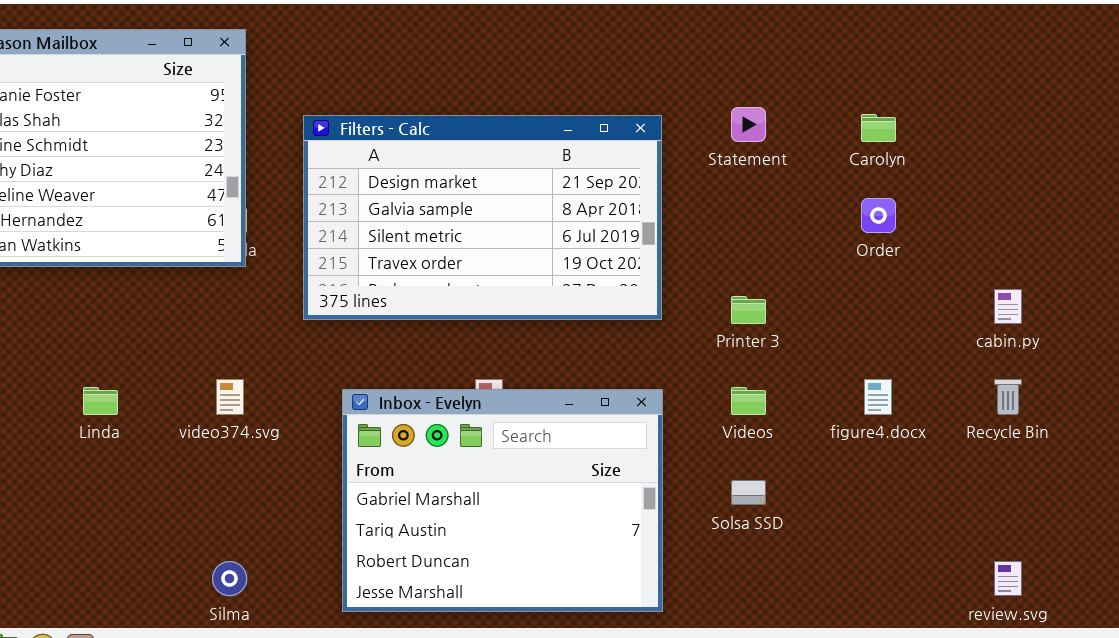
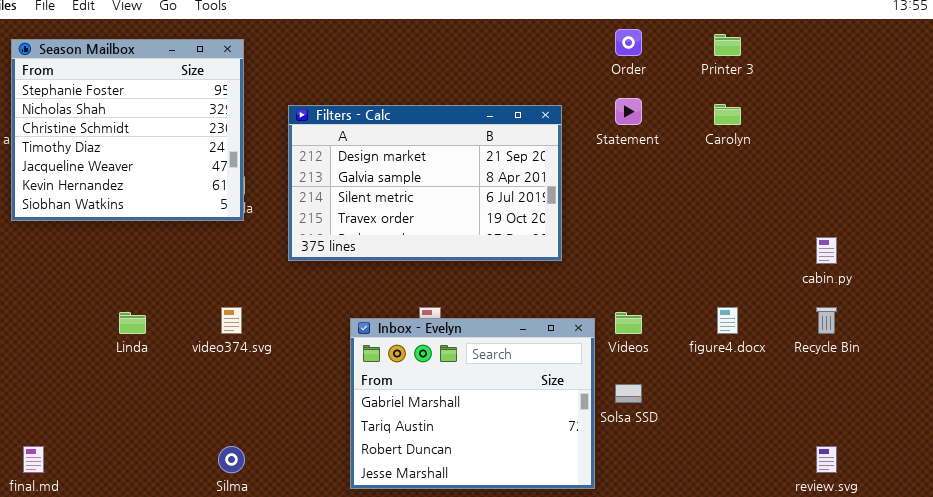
Order: [861,198,896,233] -> [615,29,642,56], moved
Printer 3: [731,296,766,324] -> [714,34,741,56], moved
Inbox - Evelyn: [342,389,663,612] -> [350,318,595,489], moved

